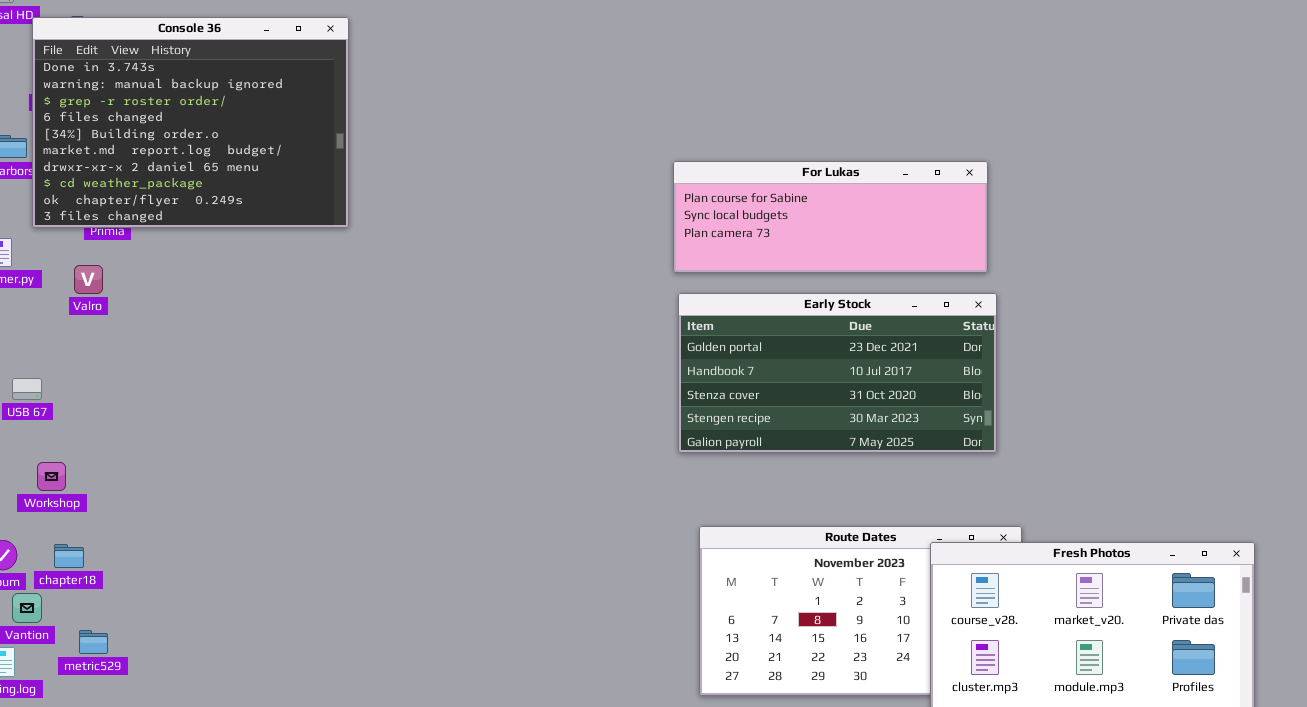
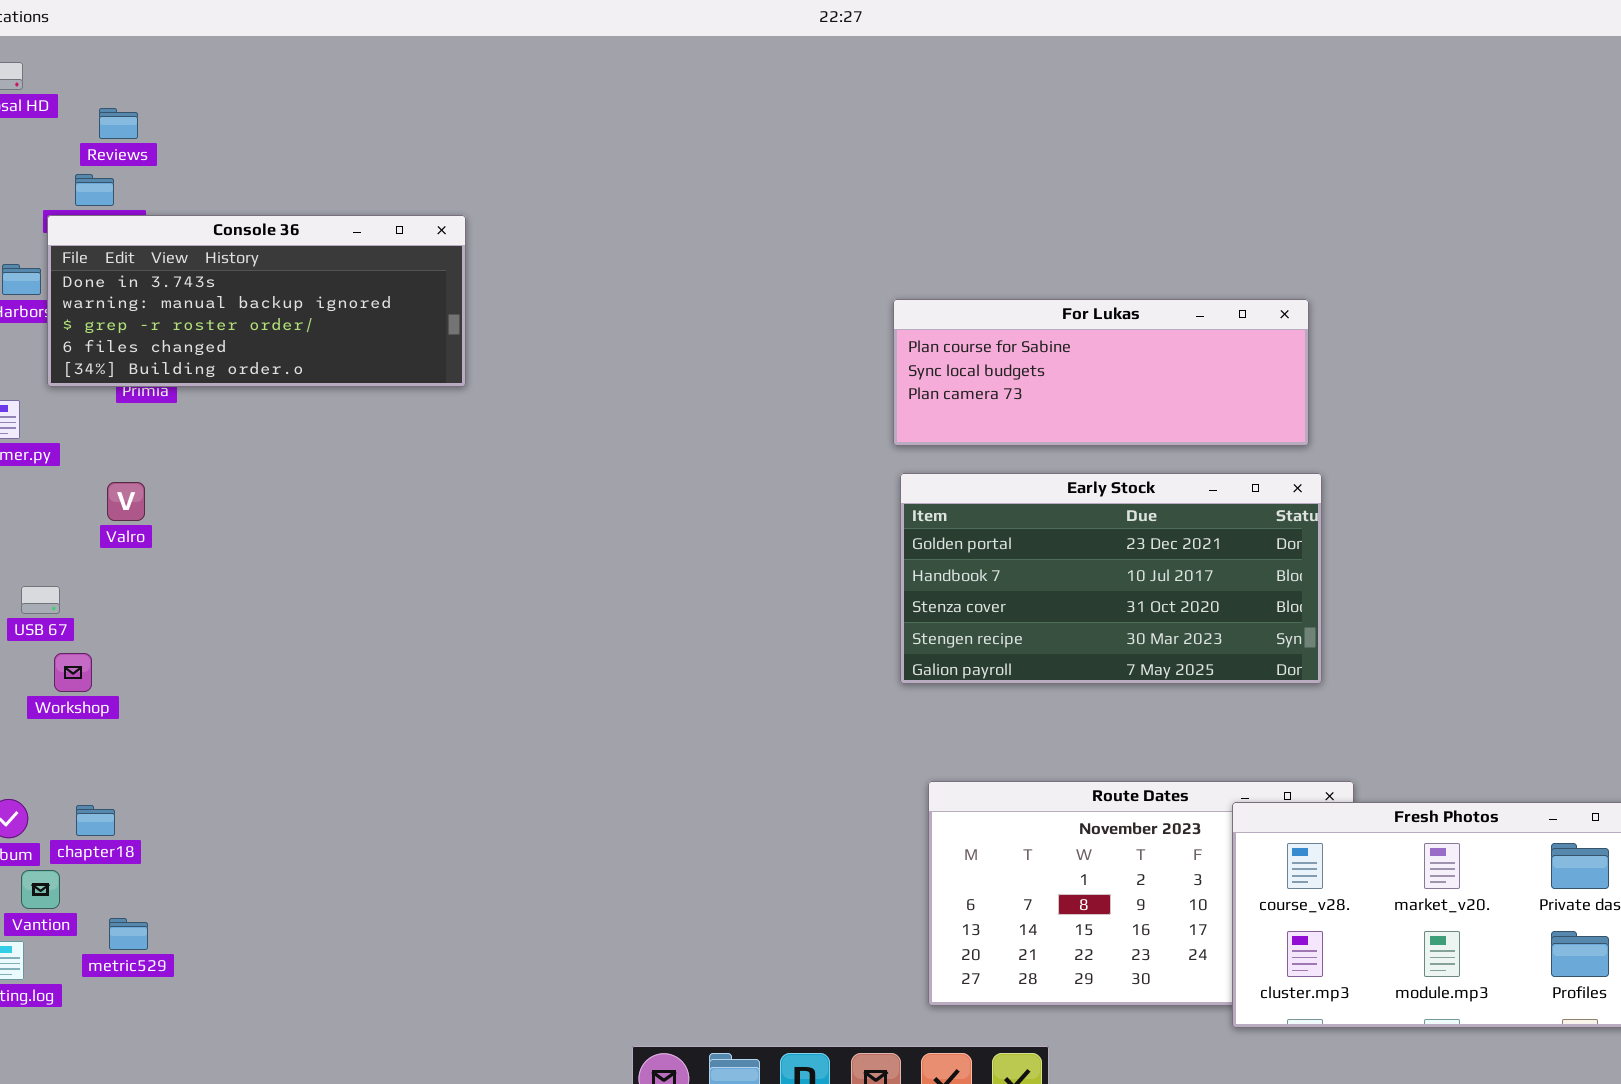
Console 36: [32,17,349,228] -> [47,215,466,387], resized
Valro: [74,265,103,294] -> [107,482,145,521], moved
Workshop: [37,462,66,491] -> [54,653,92,692], moved

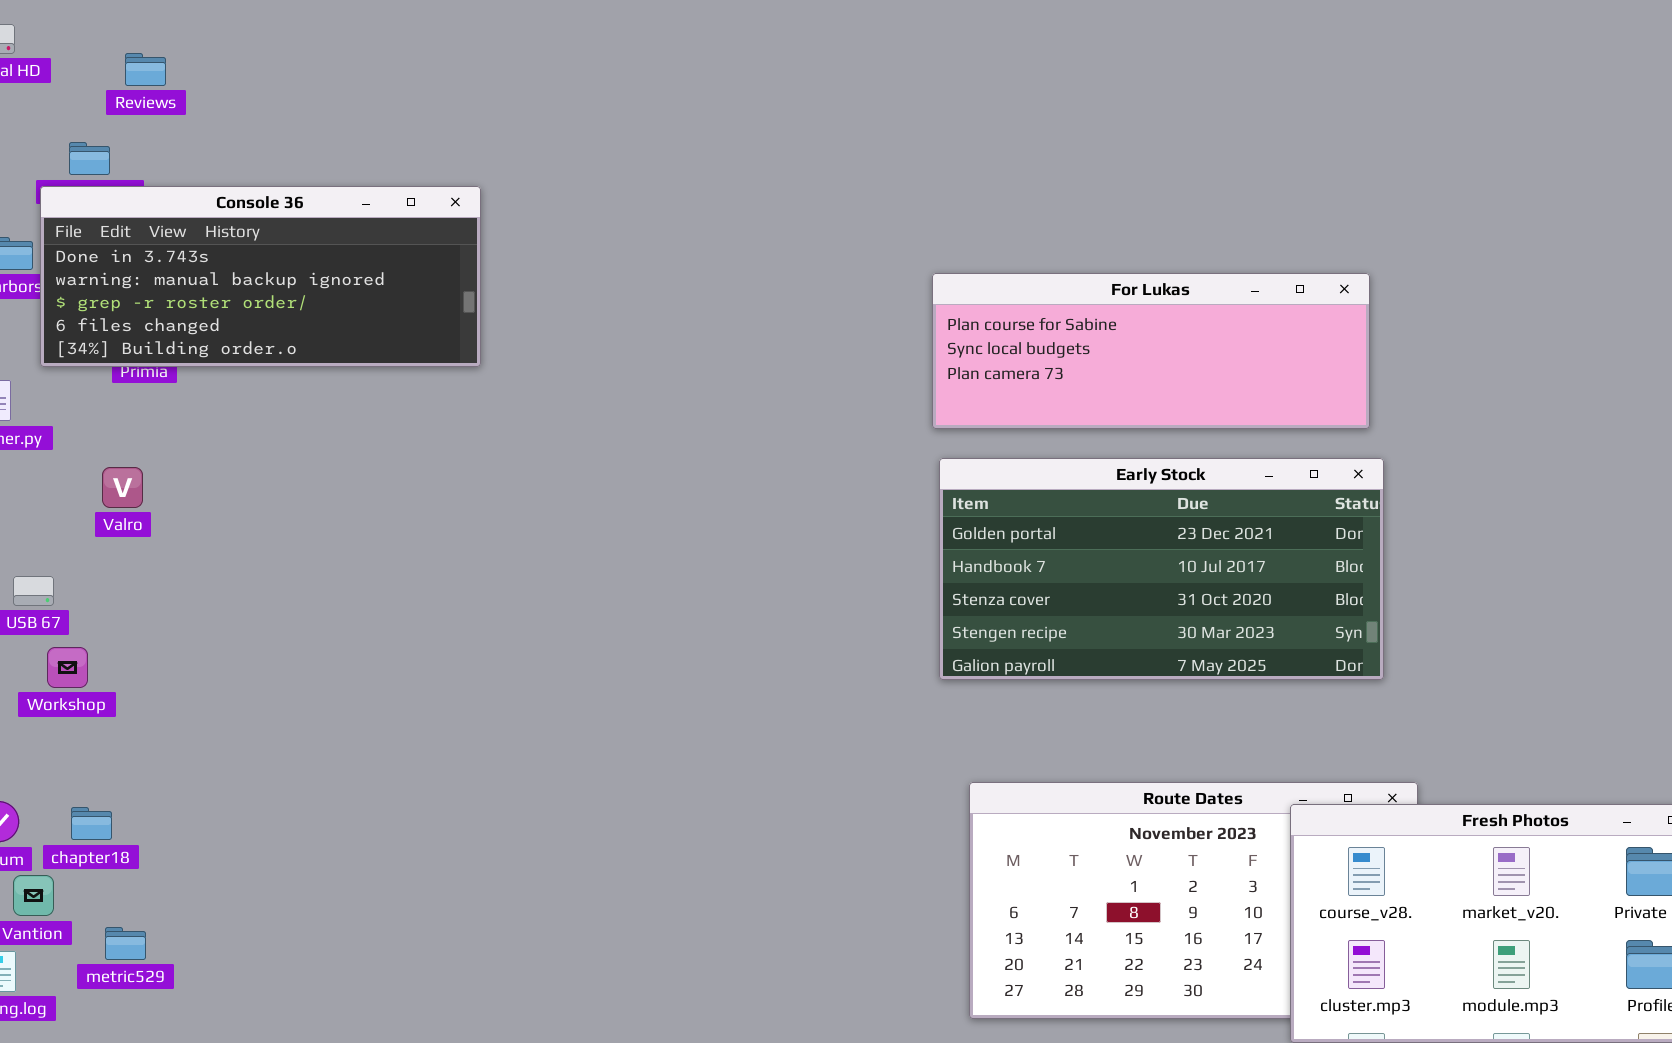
Reviews: [99,108,138,139] -> [125,53,166,86], moved

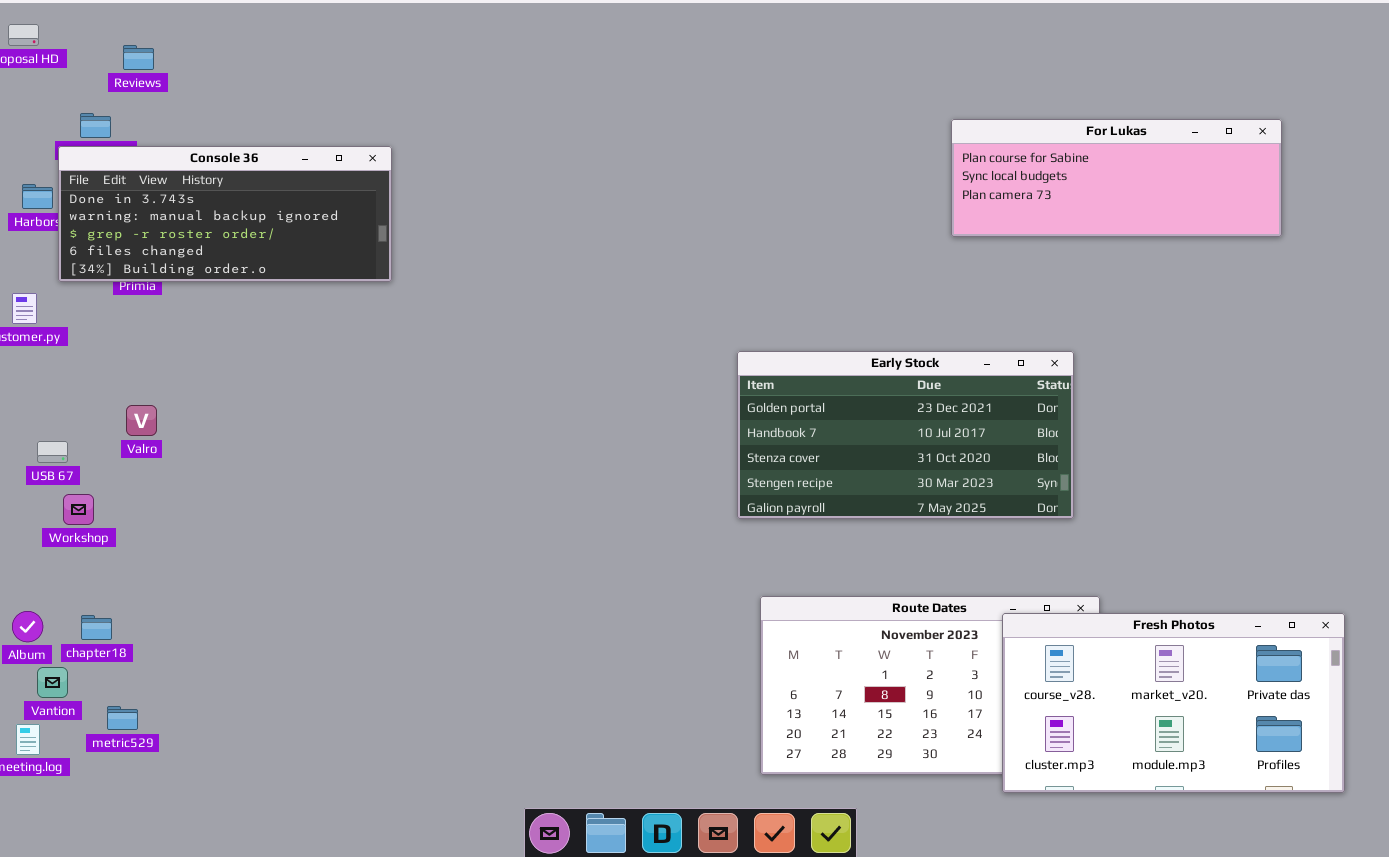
For Lukas: [932,273,1370,429] -> [951,119,1282,237], moved
Valro: [102,467,143,508] -> [126,405,157,436], moved

